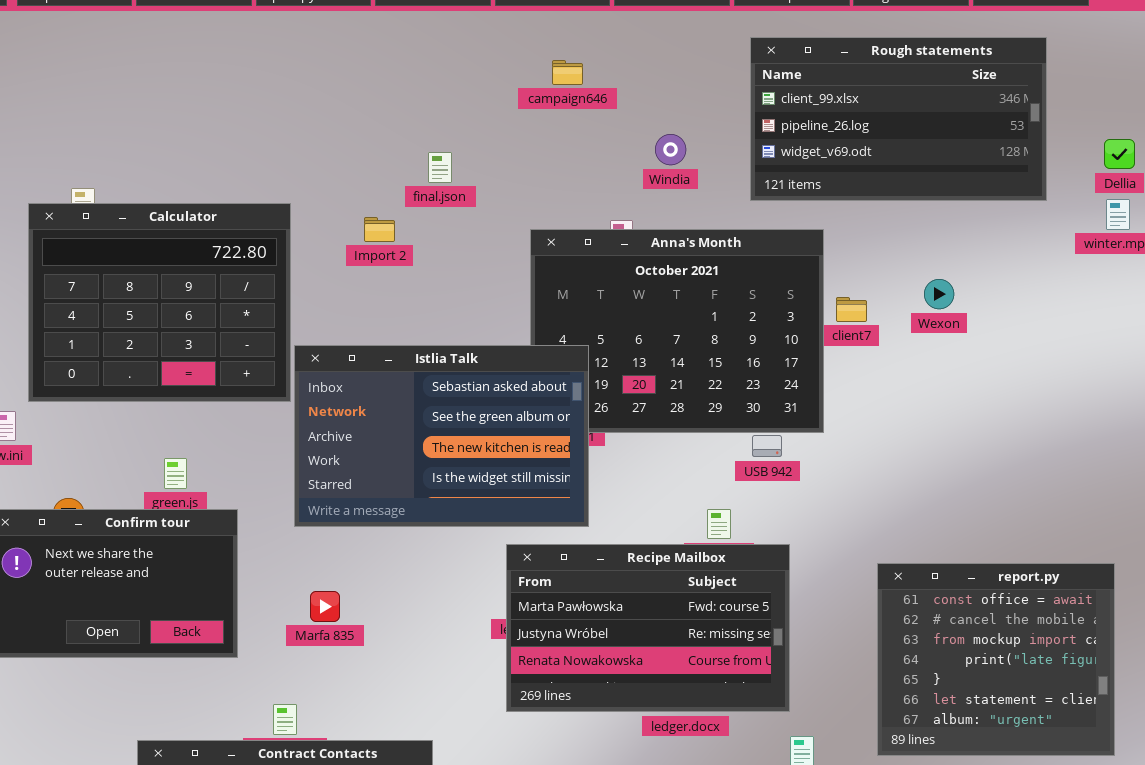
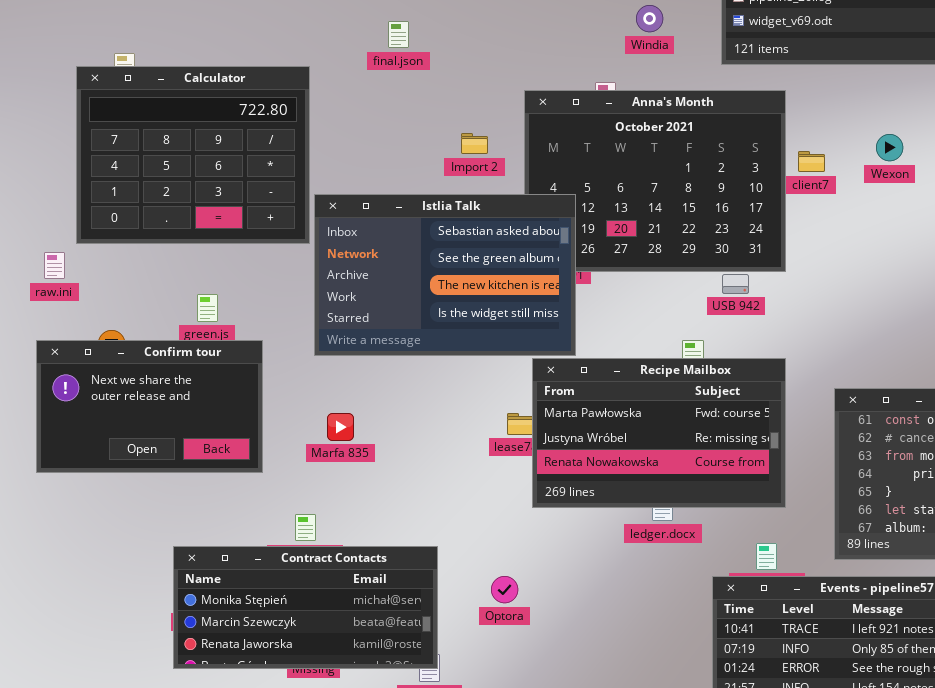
final.json: [428,152,452,183] -> [388,21,409,48], moved
Import 2: [364,217,395,242] -> [461,133,488,154], moved
Recipe Mailbox: [506,544,790,712] -> [532,358,786,508], moved

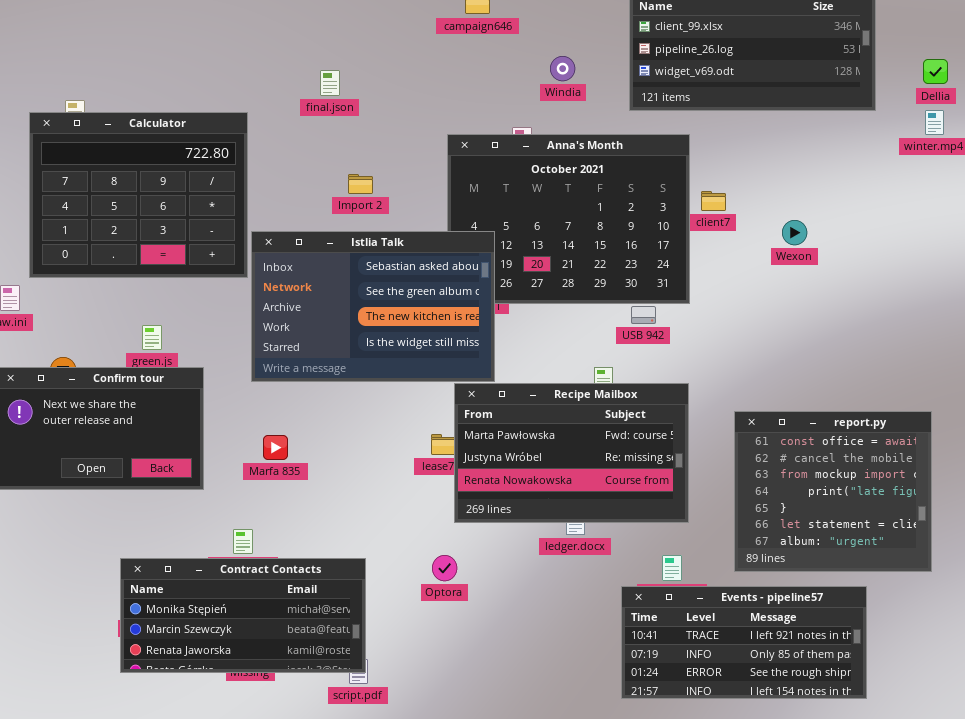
Import 2: [461,133,488,154] -> [348,174,373,194], moved
Wexon: [876,134,903,161] -> [782,220,807,245], moved
Optora: [491,576,518,603] -> [432,555,457,581], moved

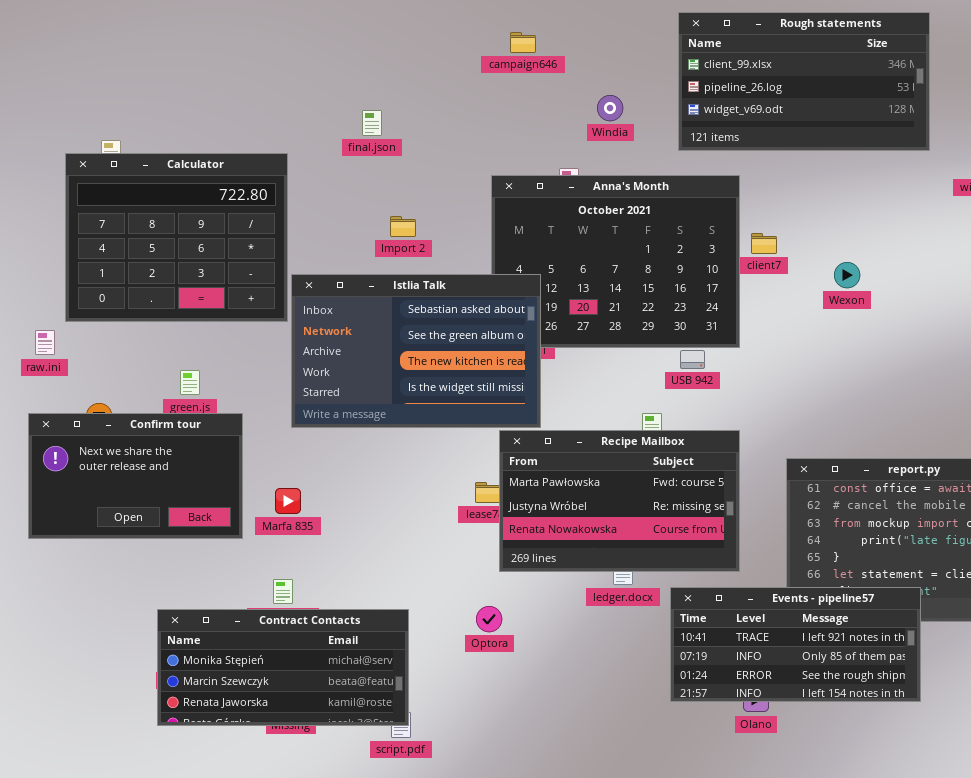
Marfa 835: [263,435,288,460] -> [275,488,301,514], moved
Events - pipeline57: [621,586,867,699] -> [670,587,921,702], moved

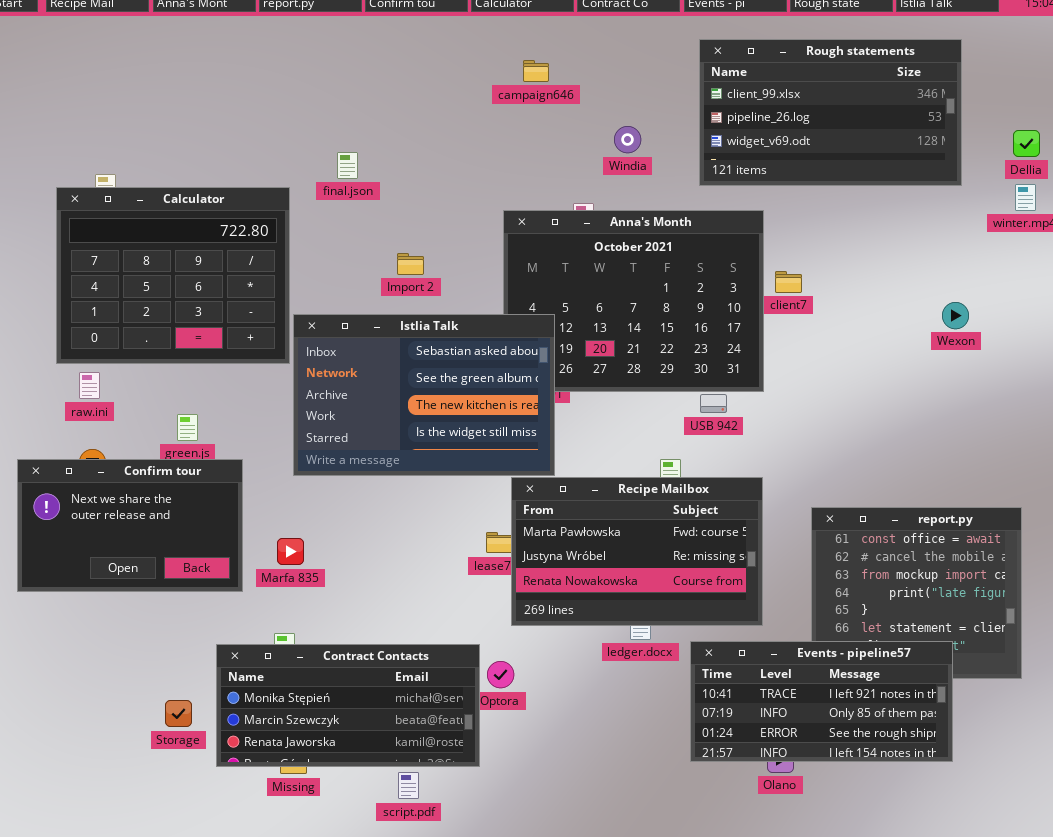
final.json: [362,110,382,136] -> [337,152,358,179], moved
Wexon: [834,262,860,288] -> [942,302,969,329], moved
raw.ini: [35,330,55,355] -> [79,372,100,399], moved
Contract Contacts: [157,609,409,726] -> [216,644,480,767], moved

